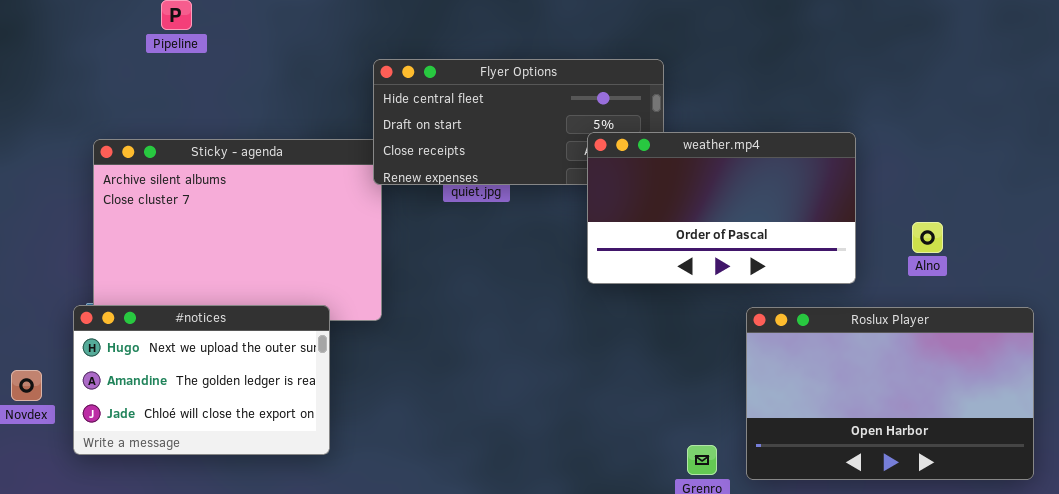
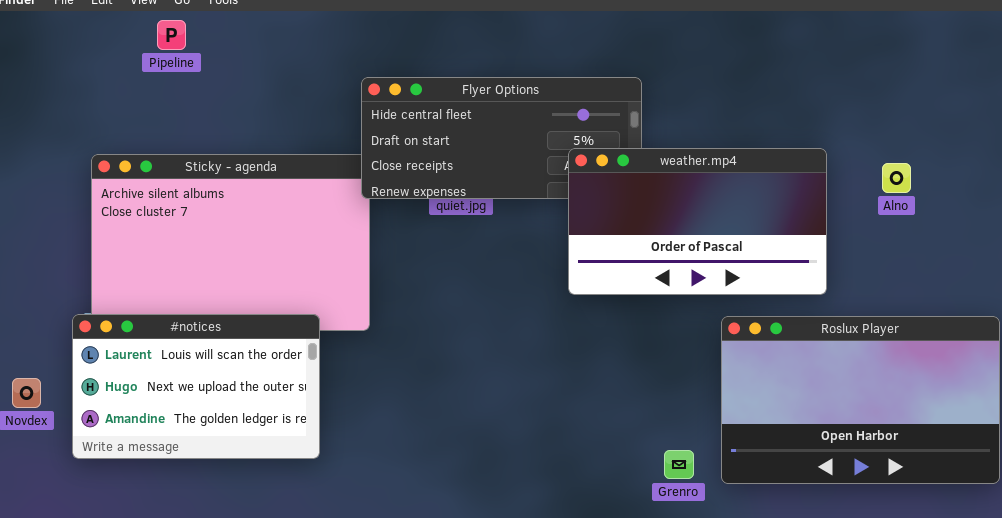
Alno: [912,222,943,253] -> [882,163,911,193], moved
#notices: [73,305,330,455] -> [72,314,320,459], scrolled up 1 row

